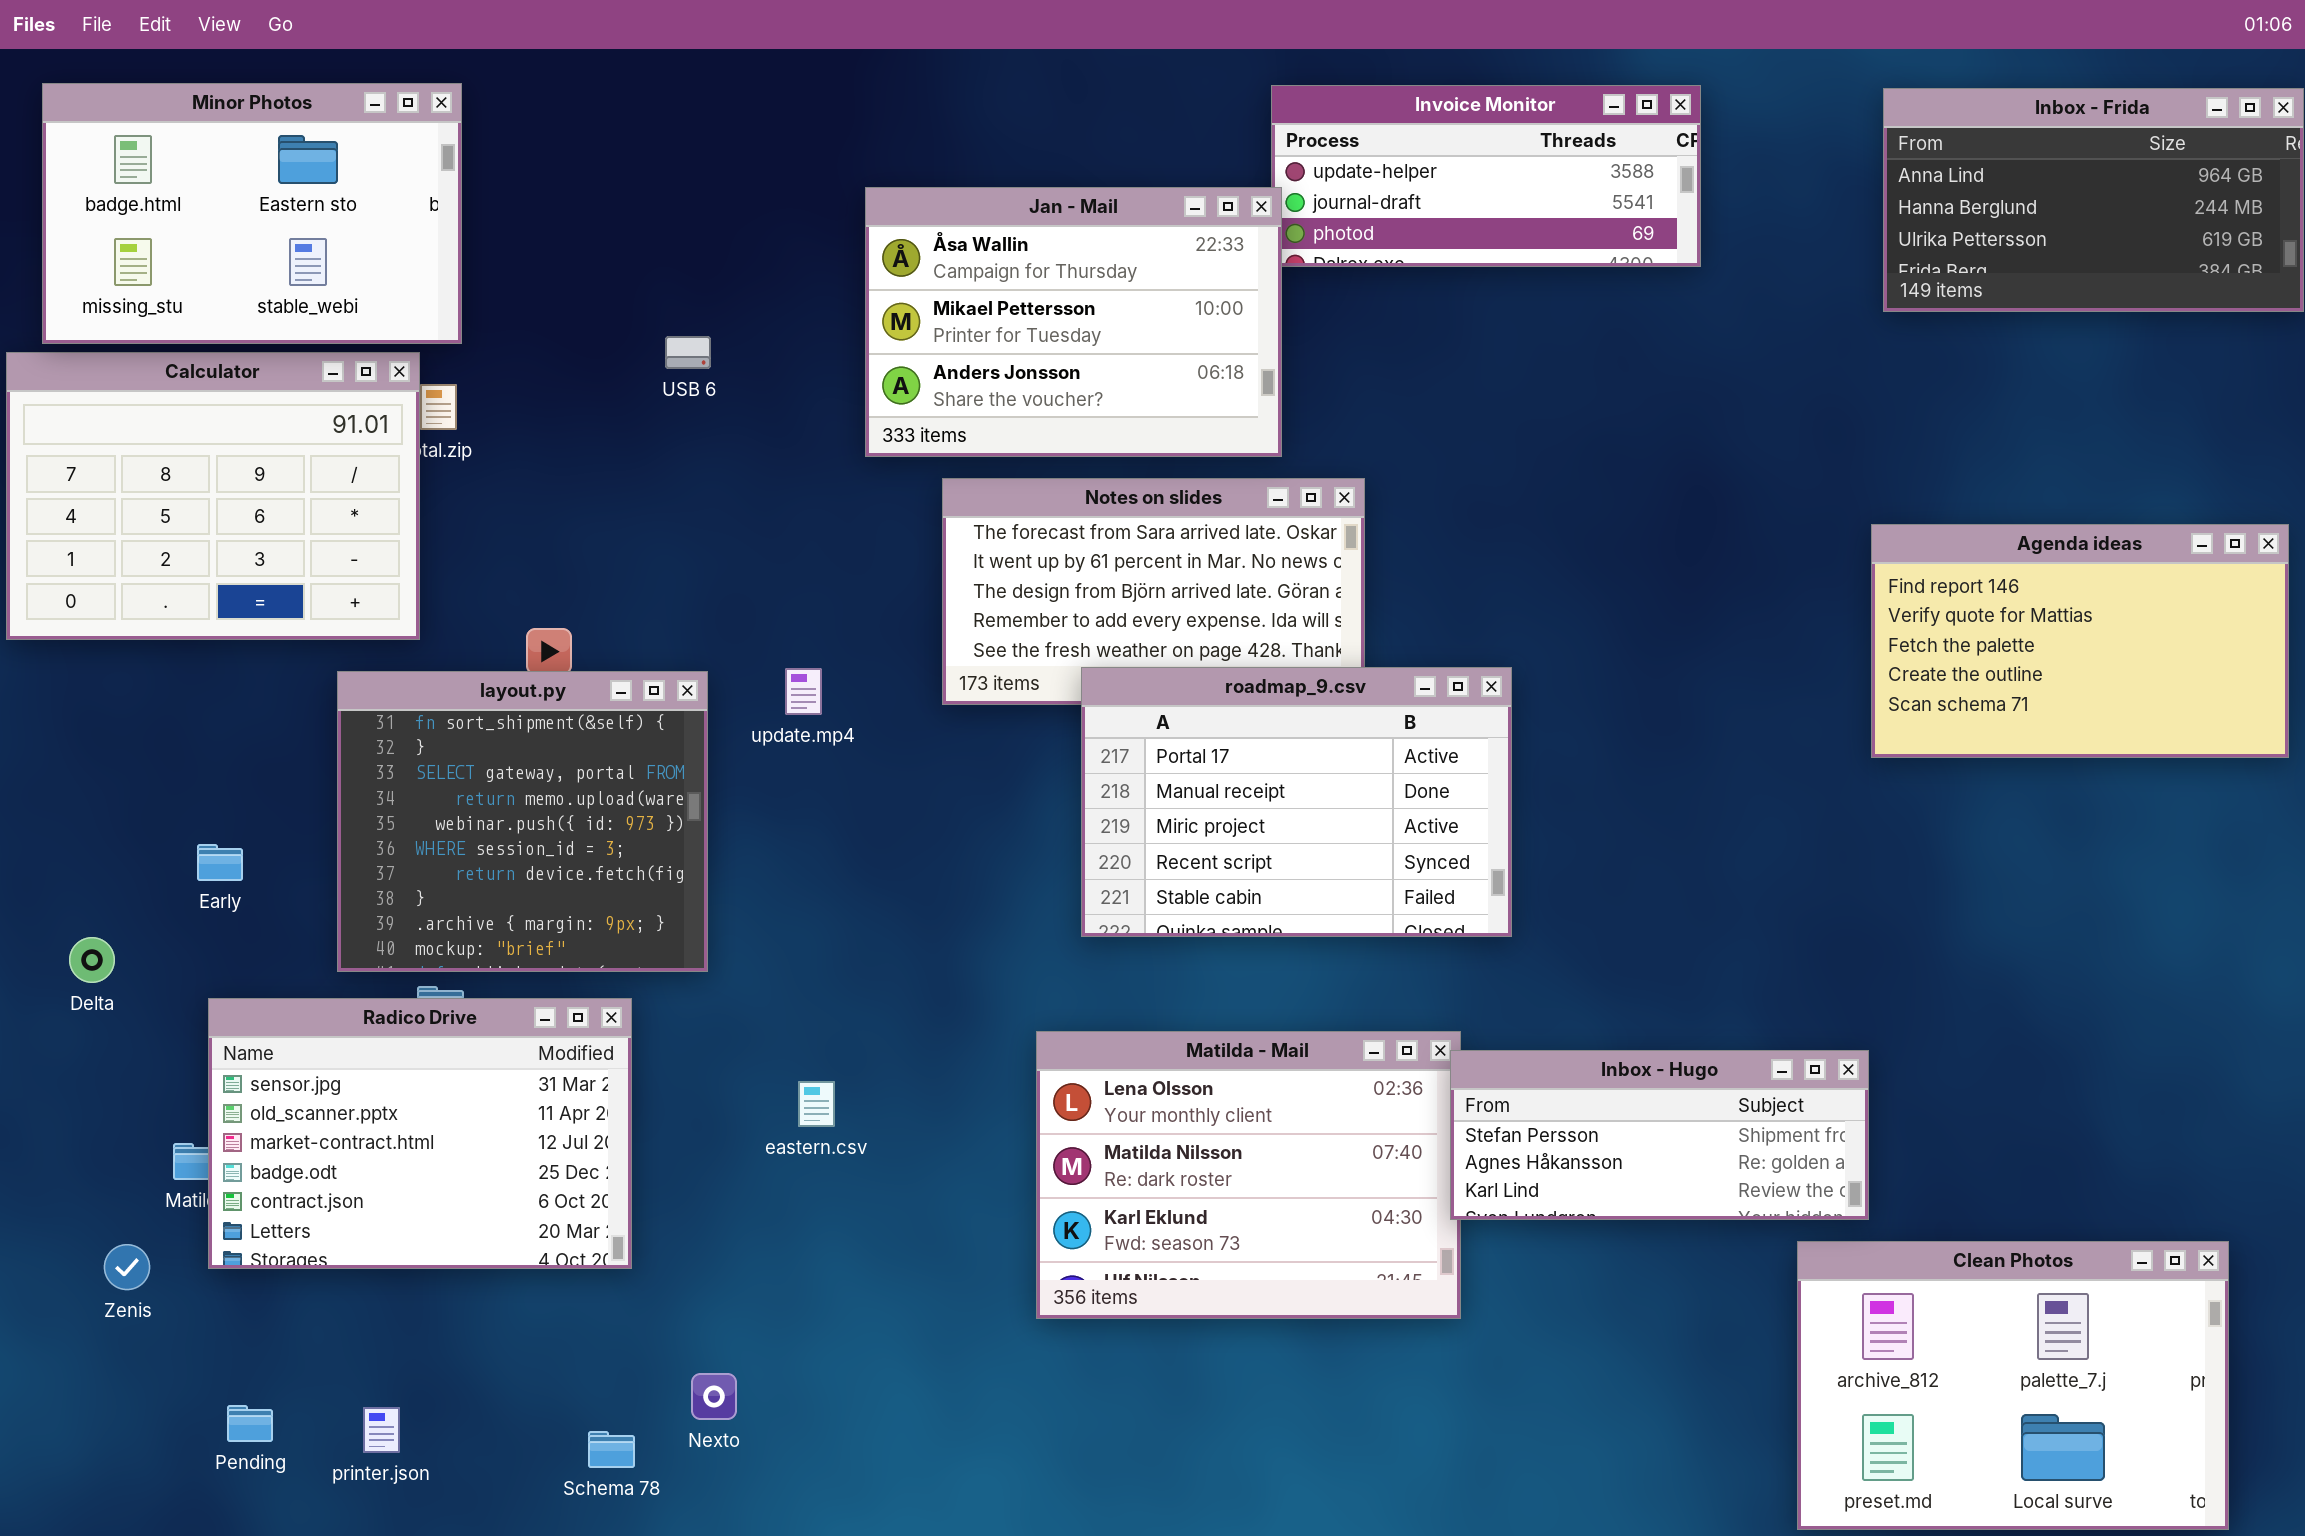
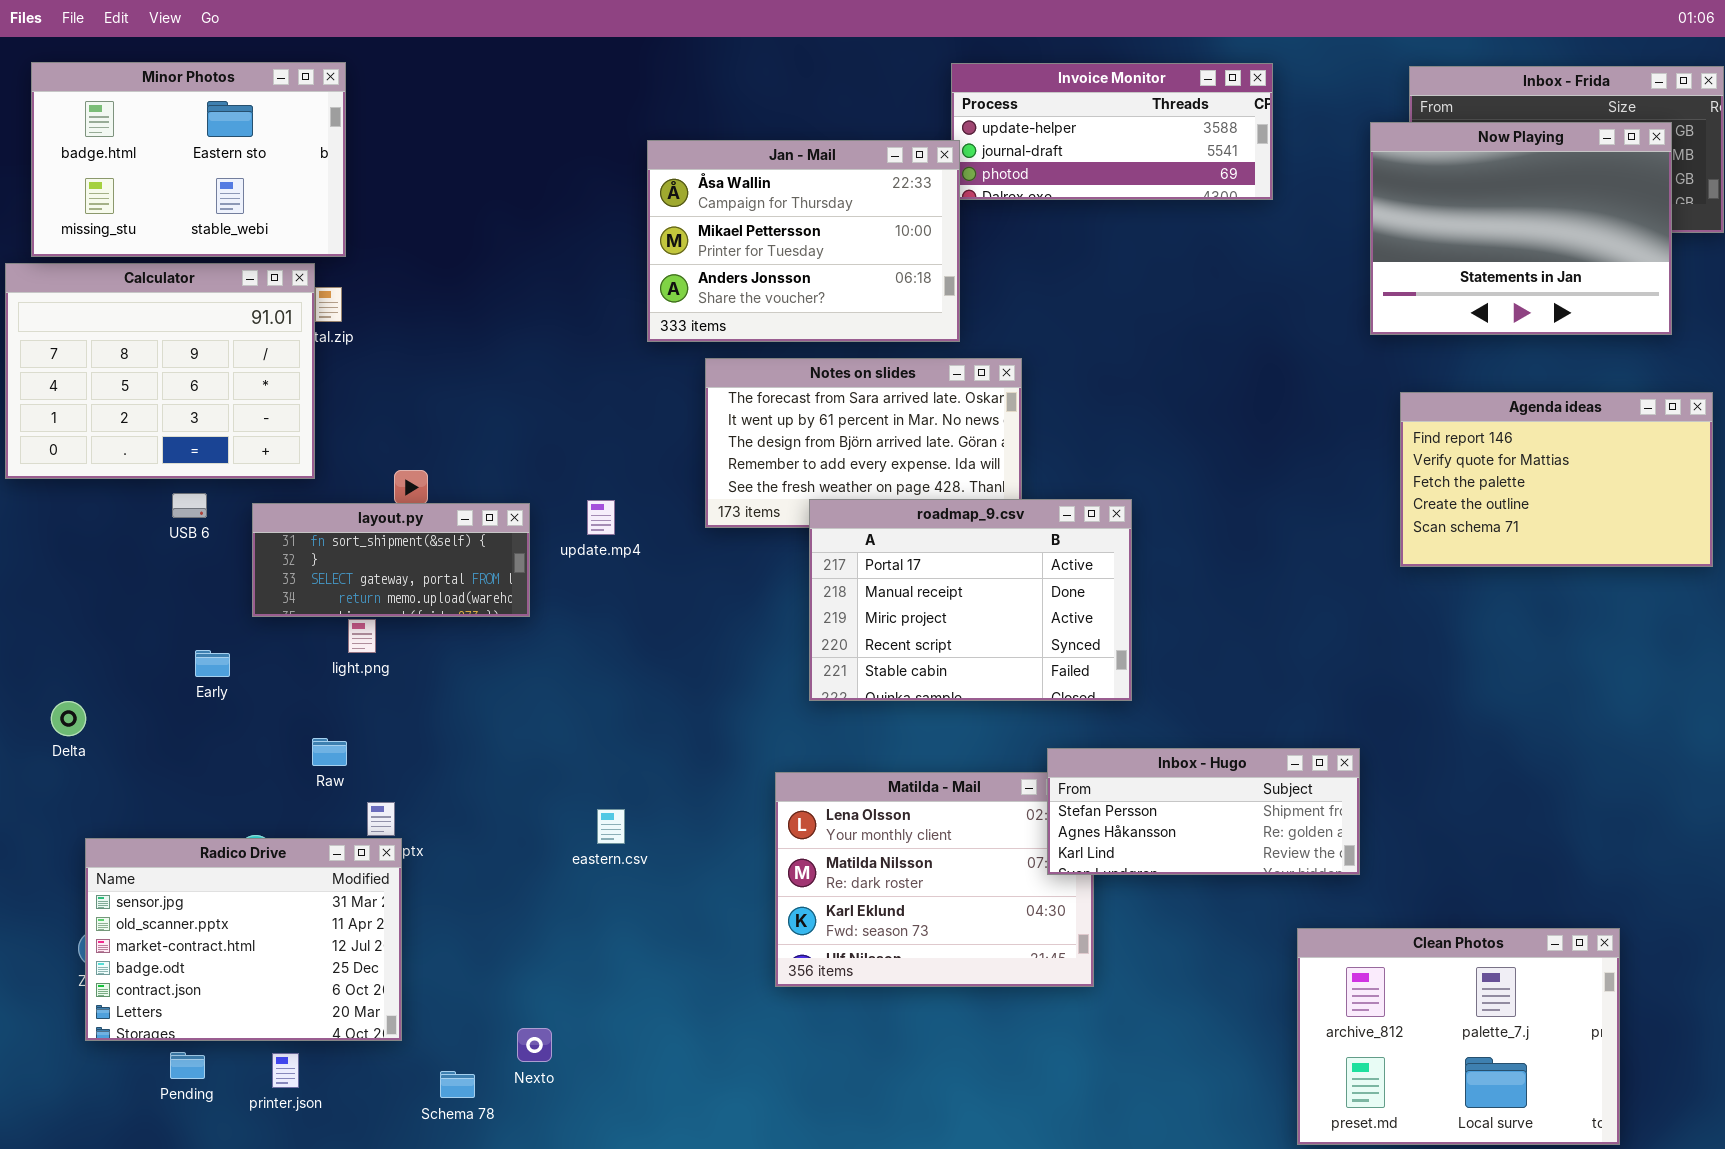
Now Playing: none -> [1370,122,1672,335], opened
USB 6: [665,336,711,369] -> [172,493,207,518], moved
layout.py: [337,671,708,972] -> [252,503,530,617], resized
Early: [197,844,243,881] -> [195,650,230,677], moved
Radico Drive: [208,998,632,1269] -> [85,838,402,1041], moved
Inbox - Hugo: [1450,1050,1869,1220] -> [1047,748,1360,875], moved
Clean Photos: [1797,1241,2229,1530] -> [1297,928,1620,1145], moved

